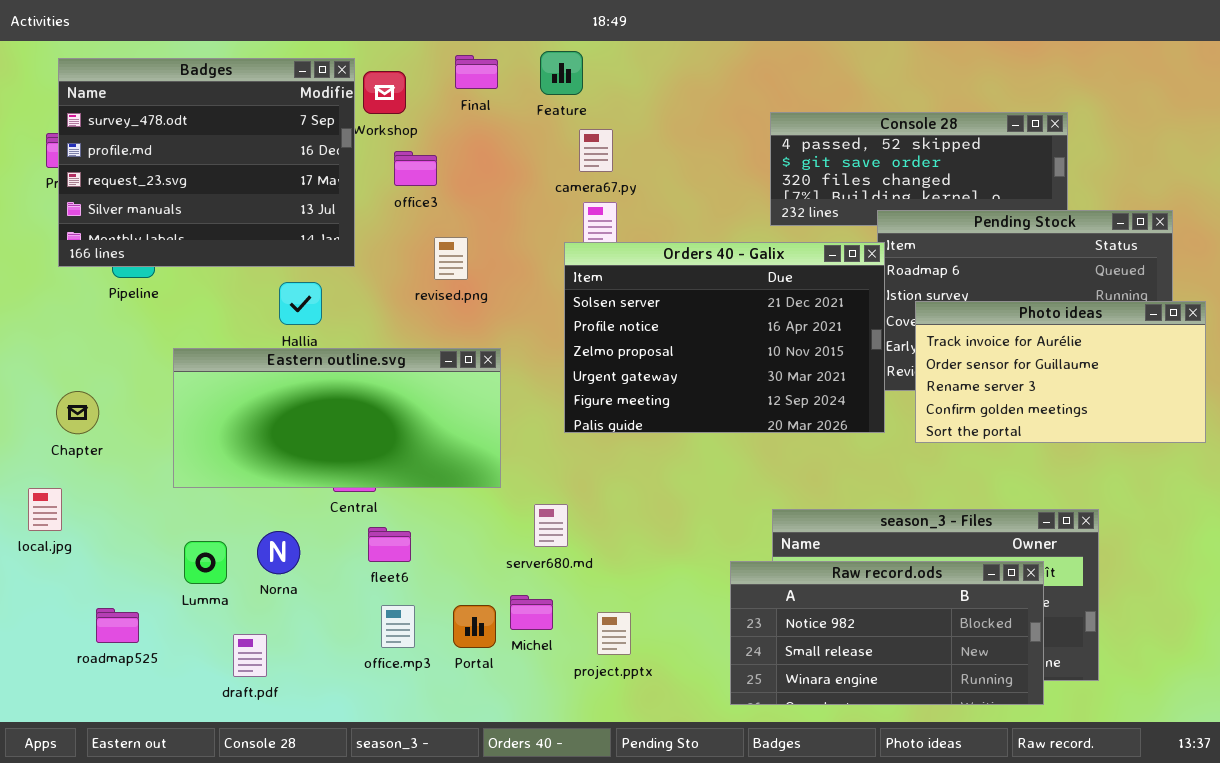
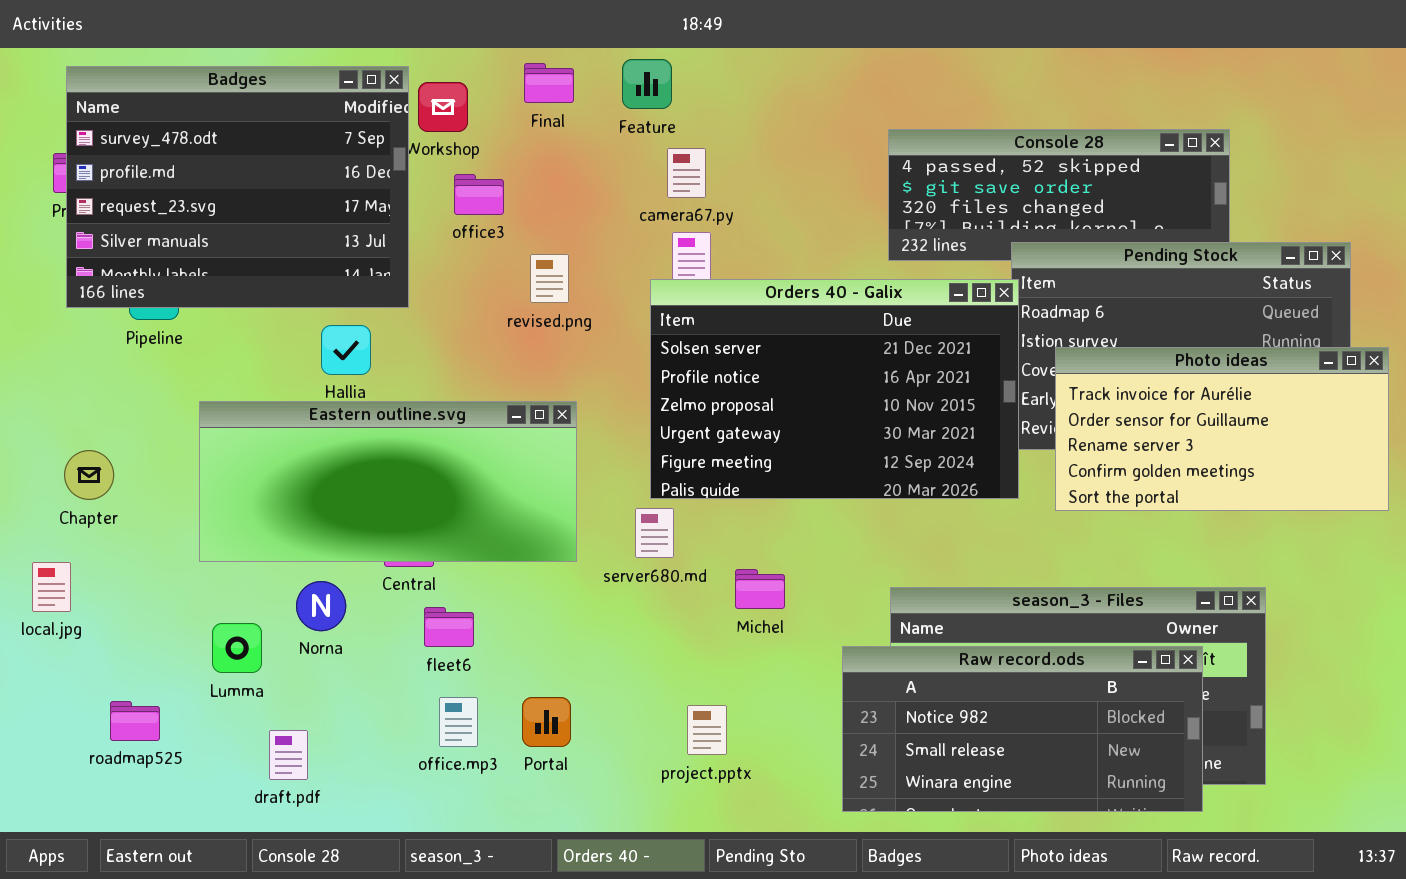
revised.png: [434,237,468,280] -> [530,254,569,303], moved
server680.md: [534,504,568,547] -> [635,508,674,558], moved
Norna: [257,531,300,574] -> [296,581,346,631], moved
Michel: [510,595,553,630] -> [735,569,785,609], moved

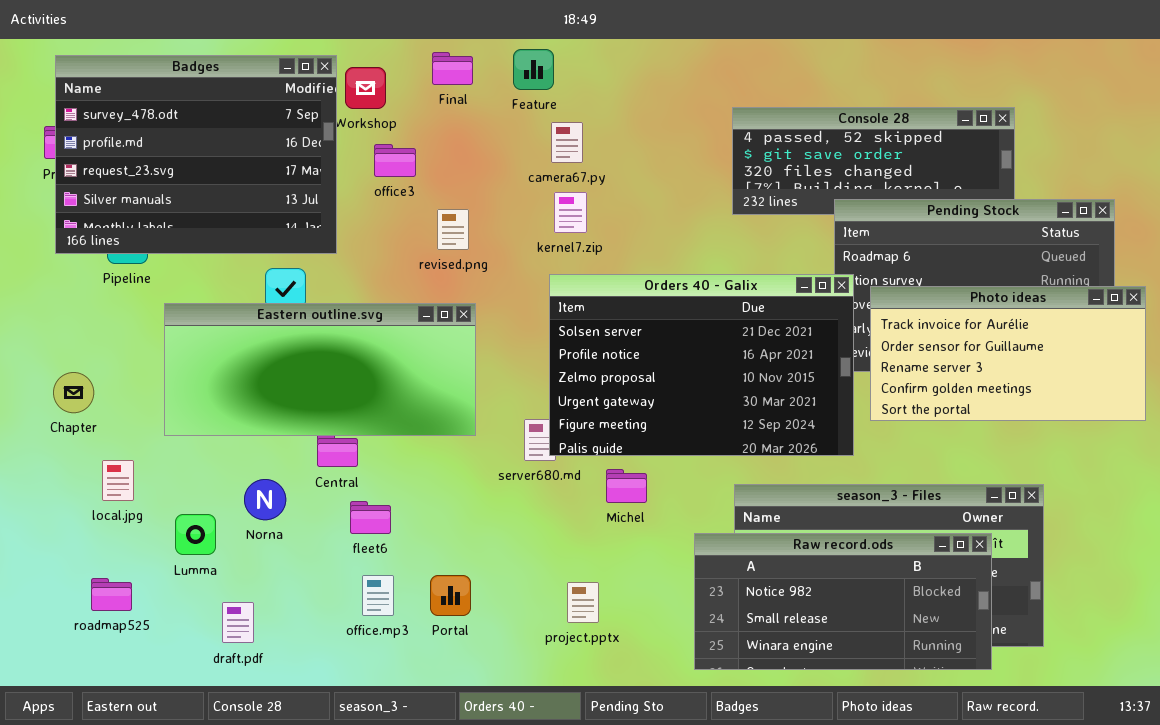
Orders 40 - Galix: [650,279,1019,499] -> [549,274,854,456], moved
Eastern outline.svg: [199,401,577,562] -> [164,303,476,436], moved
local.jpg: [32,562,71,612] -> [102,460,134,501], moved

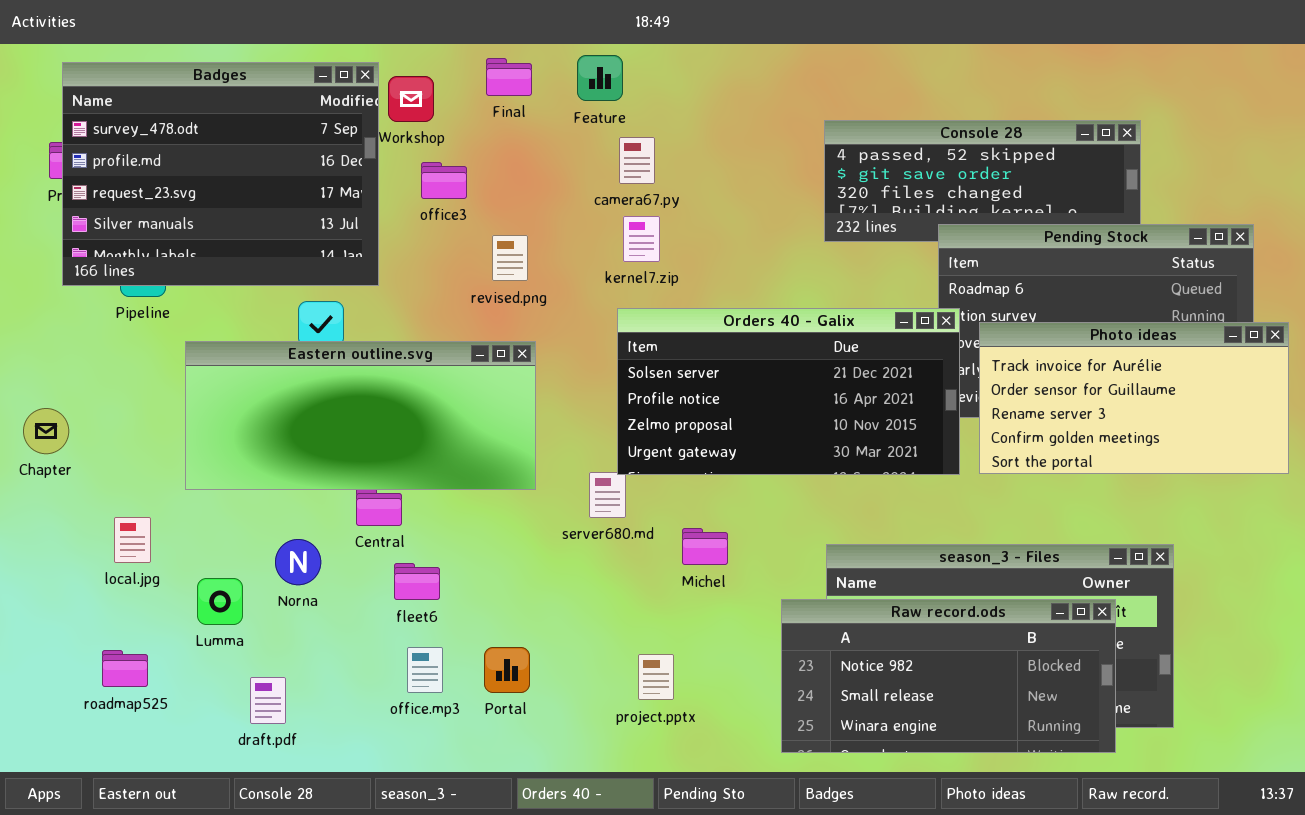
Orders 40 - Galix: [549,274,854,456] -> [617,308,960,475], resized
Chapter: [53,372,94,413] -> [23,408,69,454], moved

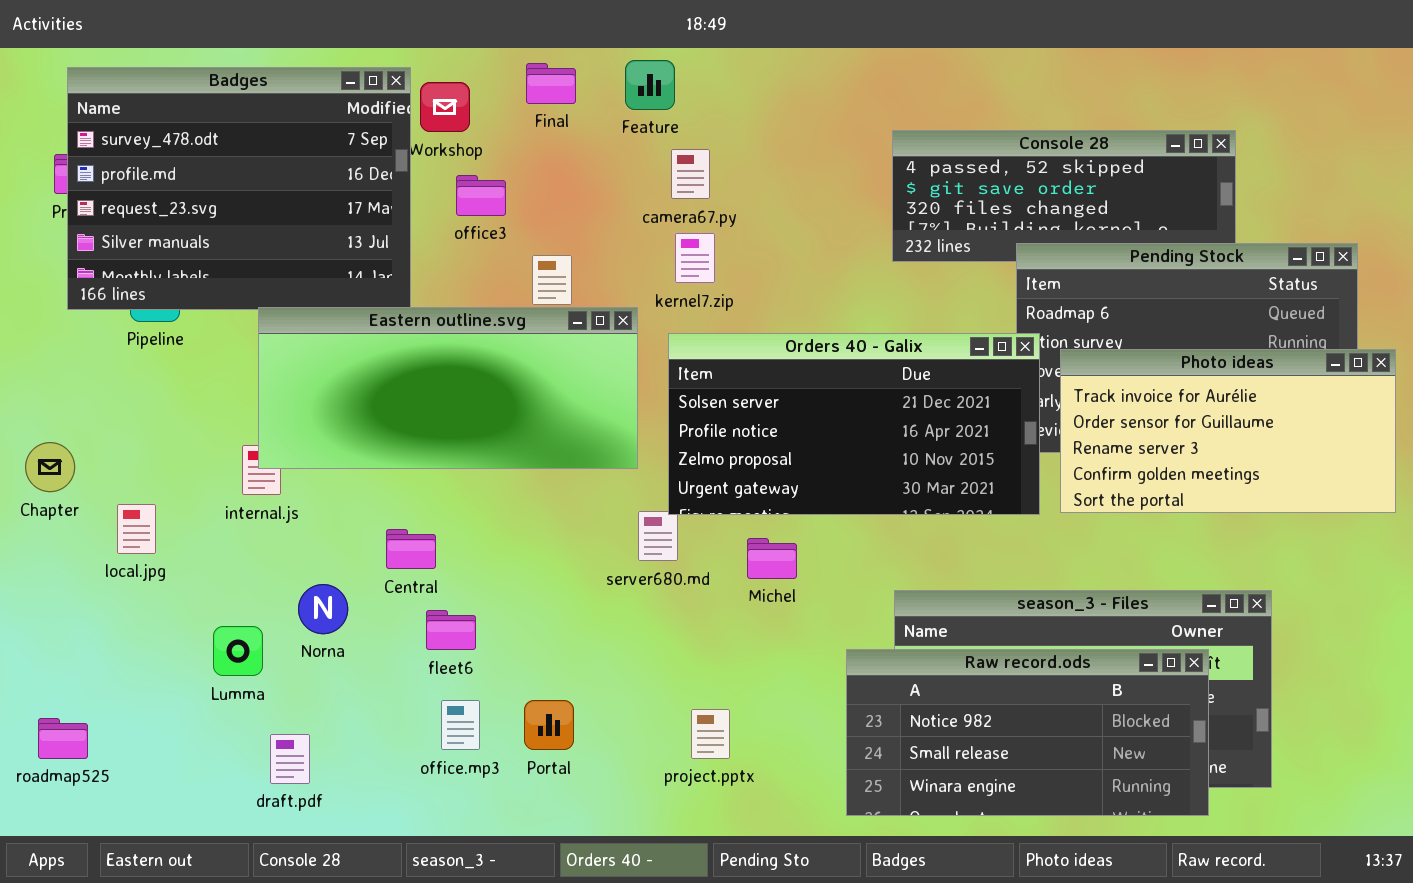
Eastern outline.svg: [185,341,536,490] -> [258,307,638,469], moved
local.jpg: [114,517,151,563] -> [117,504,156,554], moved
Michel: [682,528,728,565] -> [747,538,797,579], moved
roadmap525: [102,650,148,687] -> [38,718,88,759], moved

